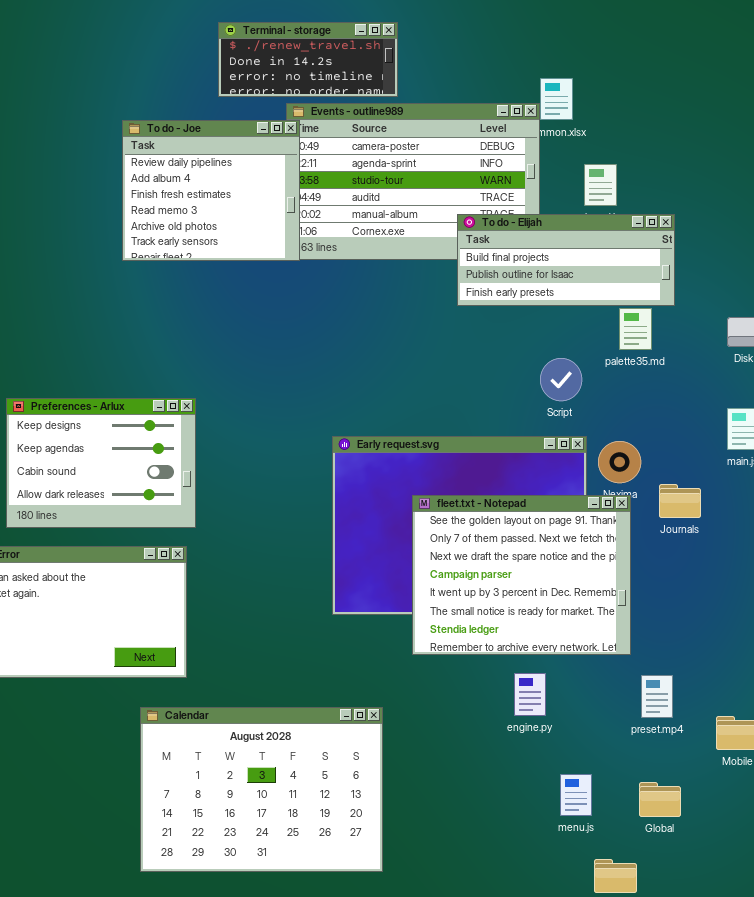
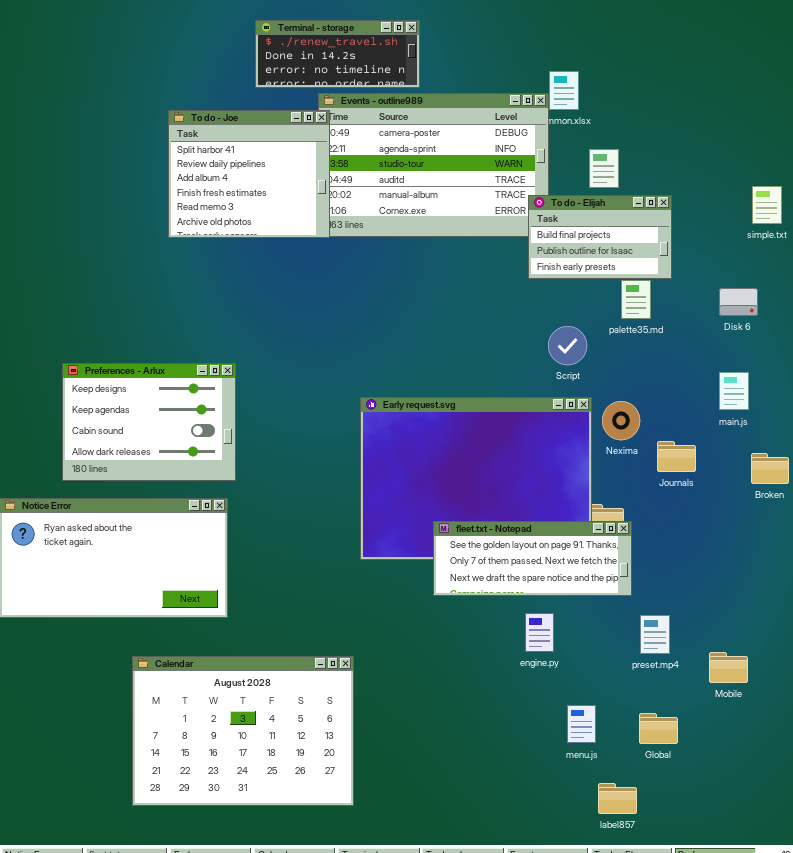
To do - Joe: [122,120,300,261] -> [168,110,330,238], scrolled up 1 row
To do - Elijah: [457,214,675,306] -> [528,195,672,279], resized
fleet.txt - Notepad: [412,495,631,655] -> [433,521,632,596], resized
Calendar: [140,707,383,872] -> [132,656,354,806], moved

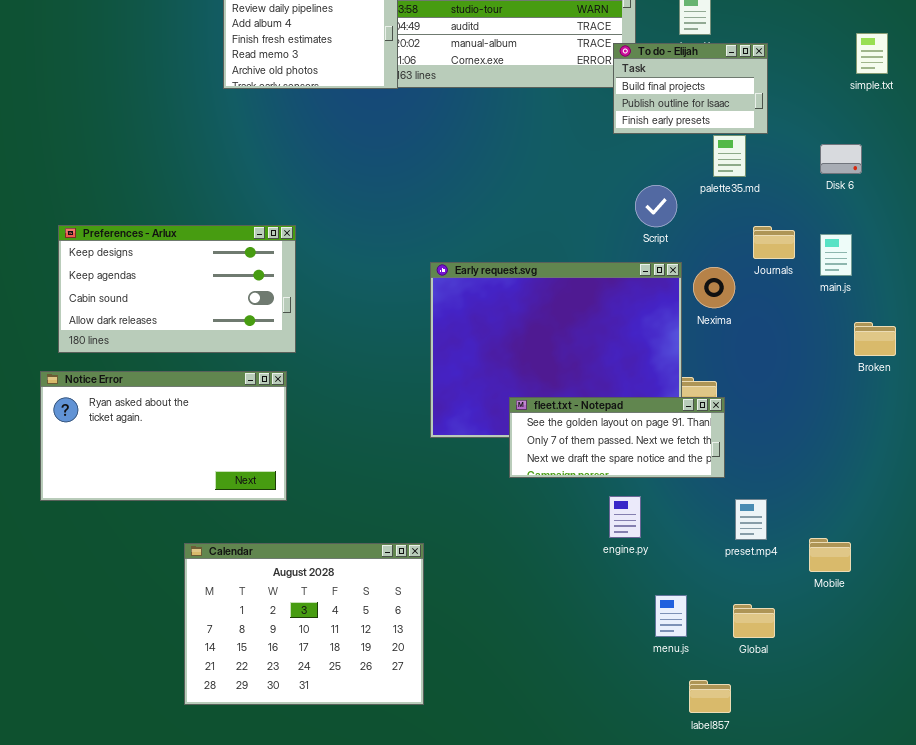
Preferences - Arlux: [62,363,236,481] -> [58,225,296,353], resized
Journals: [657,441,696,472] -> [753,226,795,259], moved

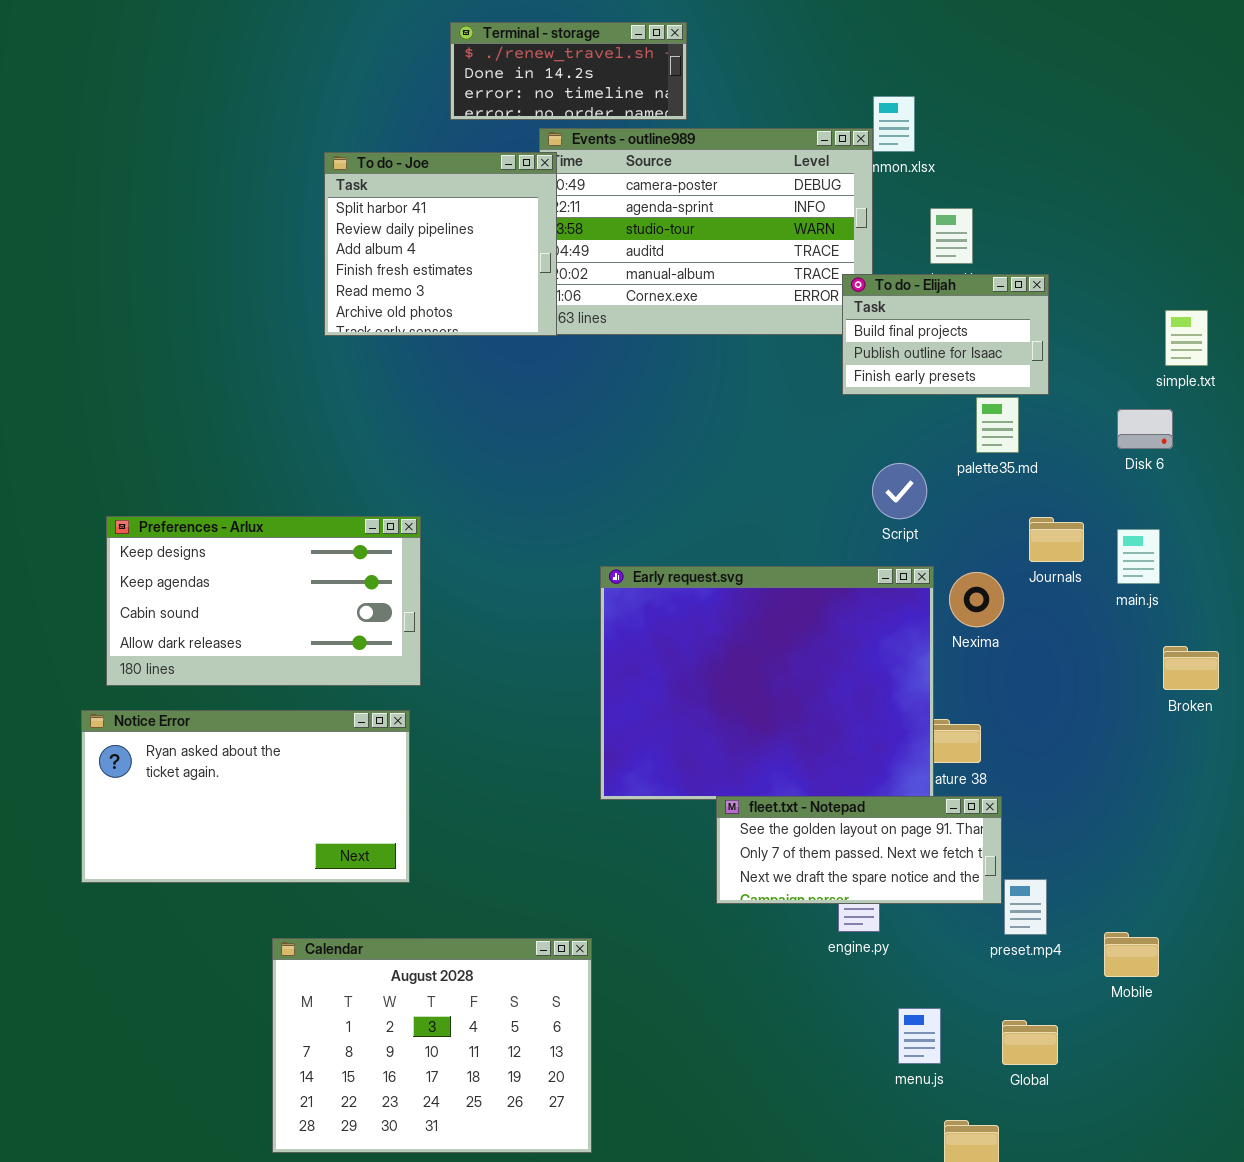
simple.txt: [856,33,888,74] -> [1165,310,1208,366], moved
fleet.txt - Notepad: [509,397,725,478] -> [716,796,1002,904], moved

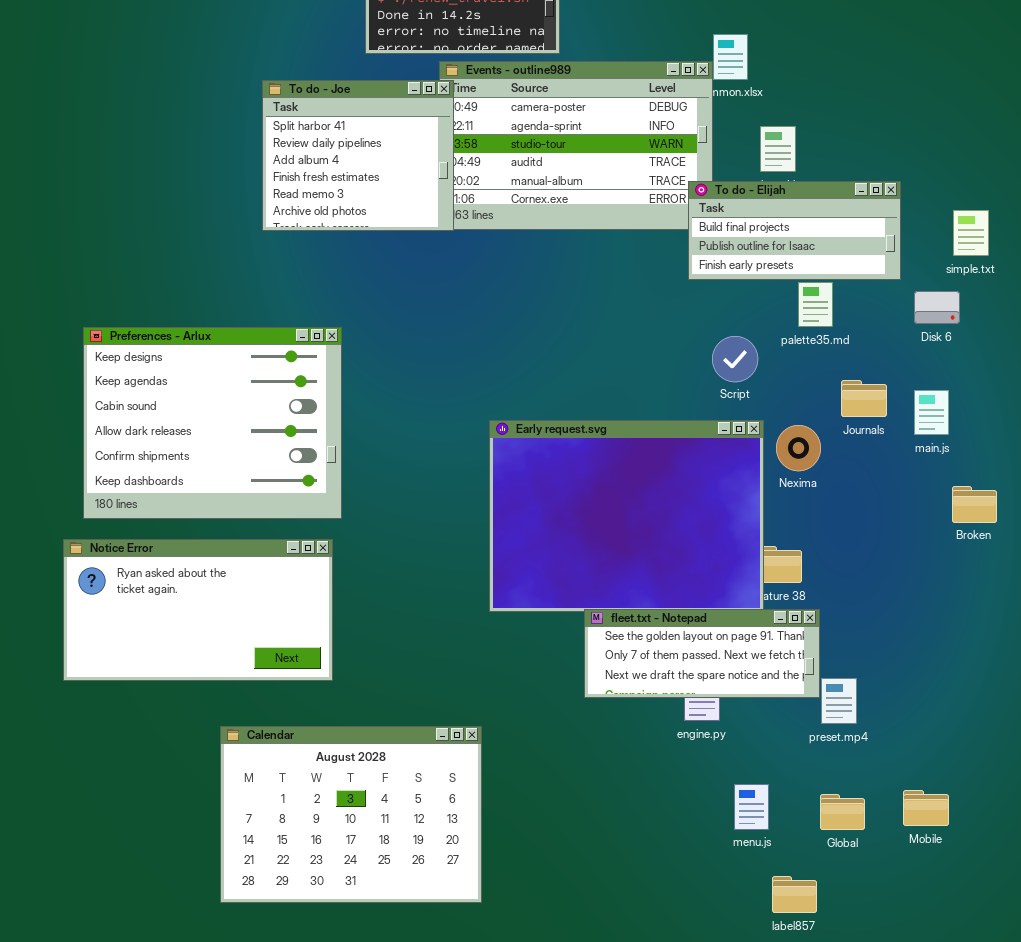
To do - Elijah: [842,274,1049,395] -> [688,181,901,280], resized
Preferences - Arlux: [106,516,421,686] -> [83,327,342,519], resized
Mobile: [1104,932,1159,977] -> [903,790,949,826], moved

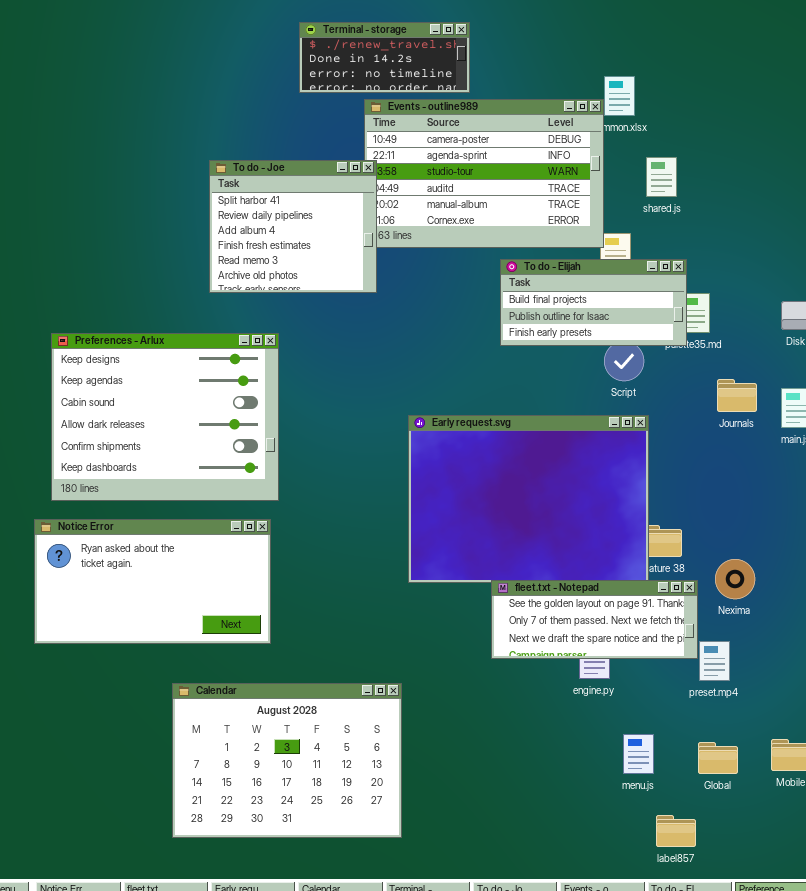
To do - Joe: [262,80,454,231] -> [209,160,377,293], moved
To do - Elijah: [688,181,901,280] -> [500,259,687,346], moved
Nexima: [776,425,821,471] -> [715,559,755,599], moved

